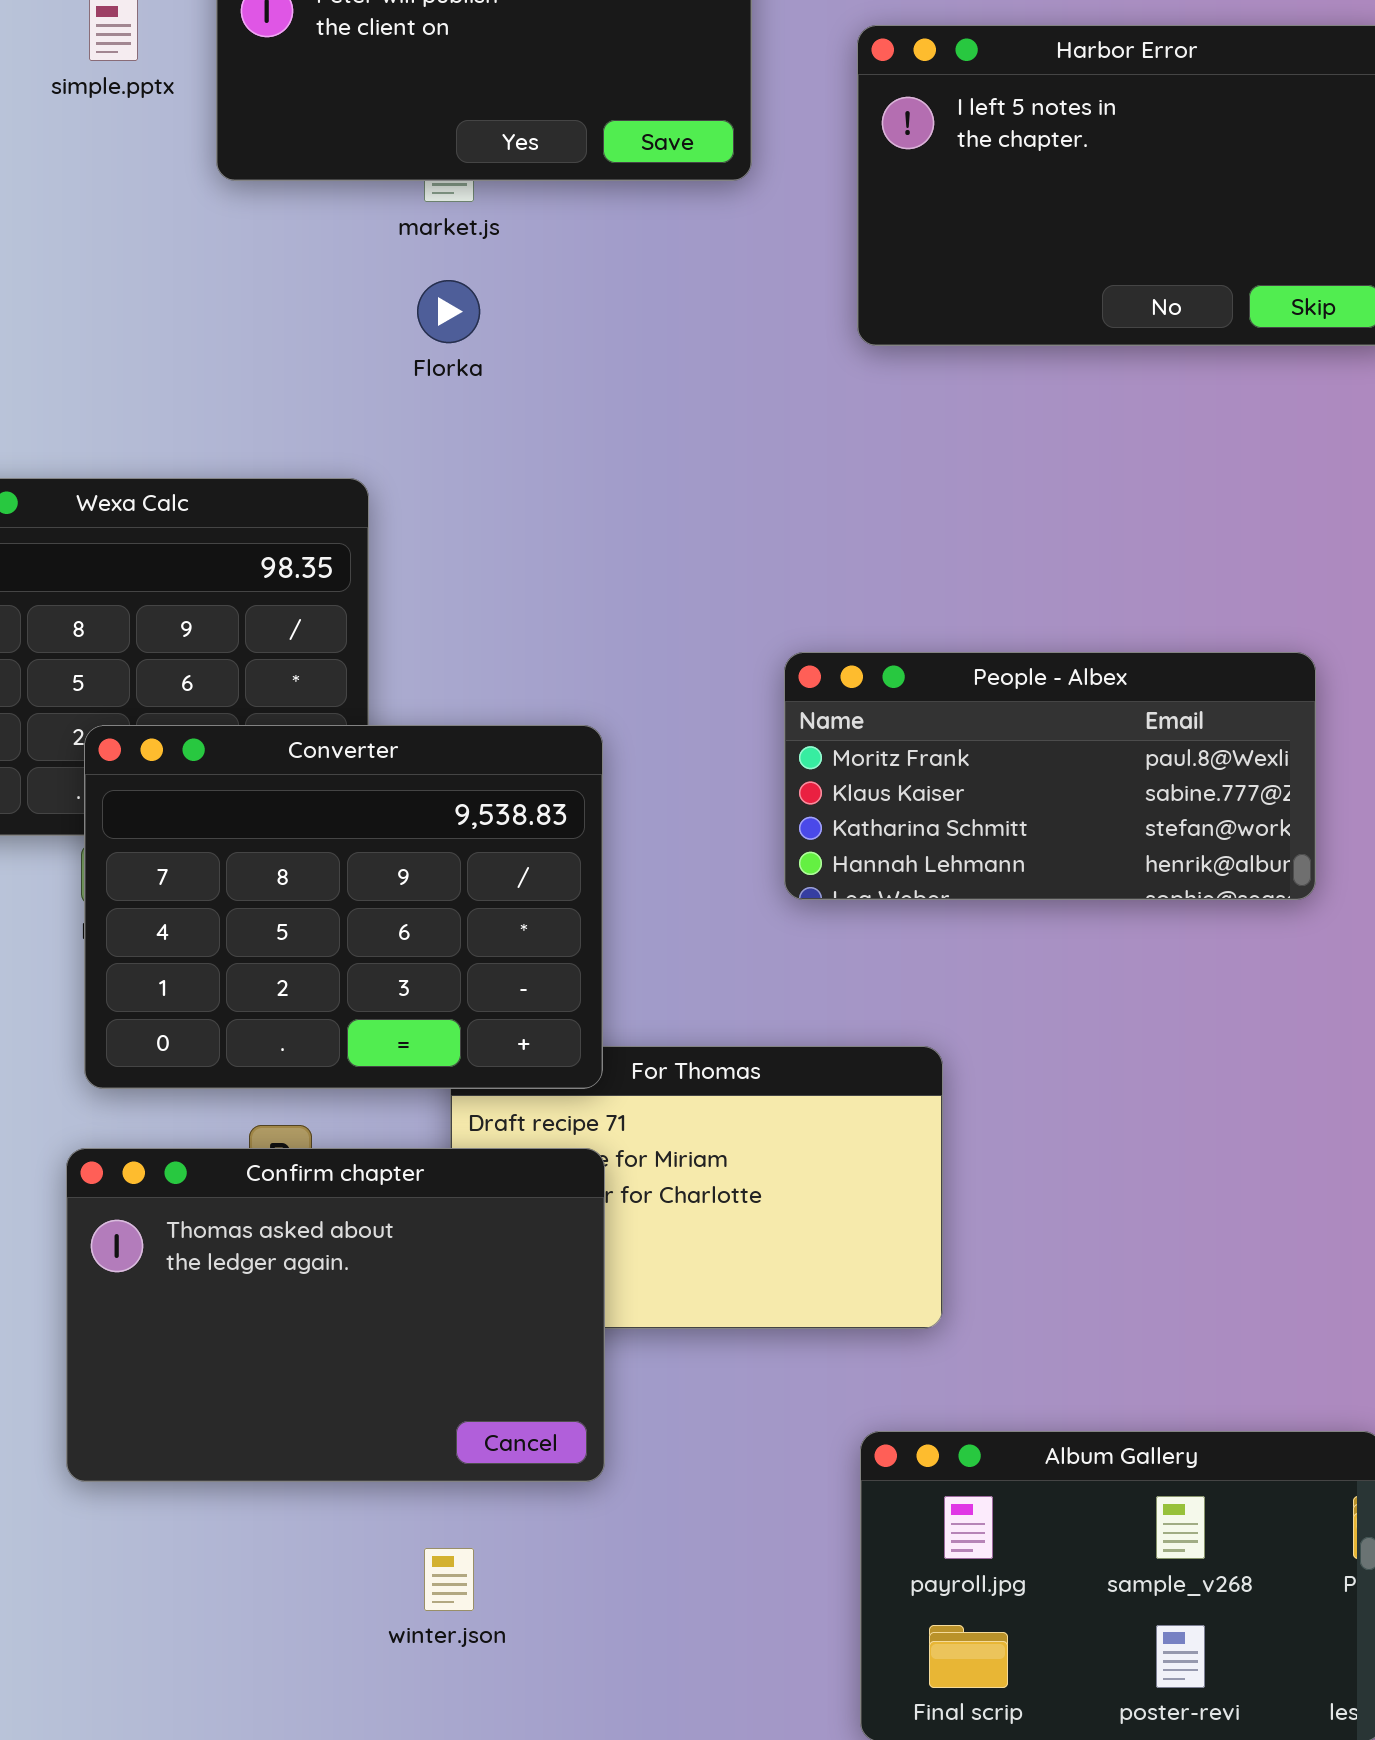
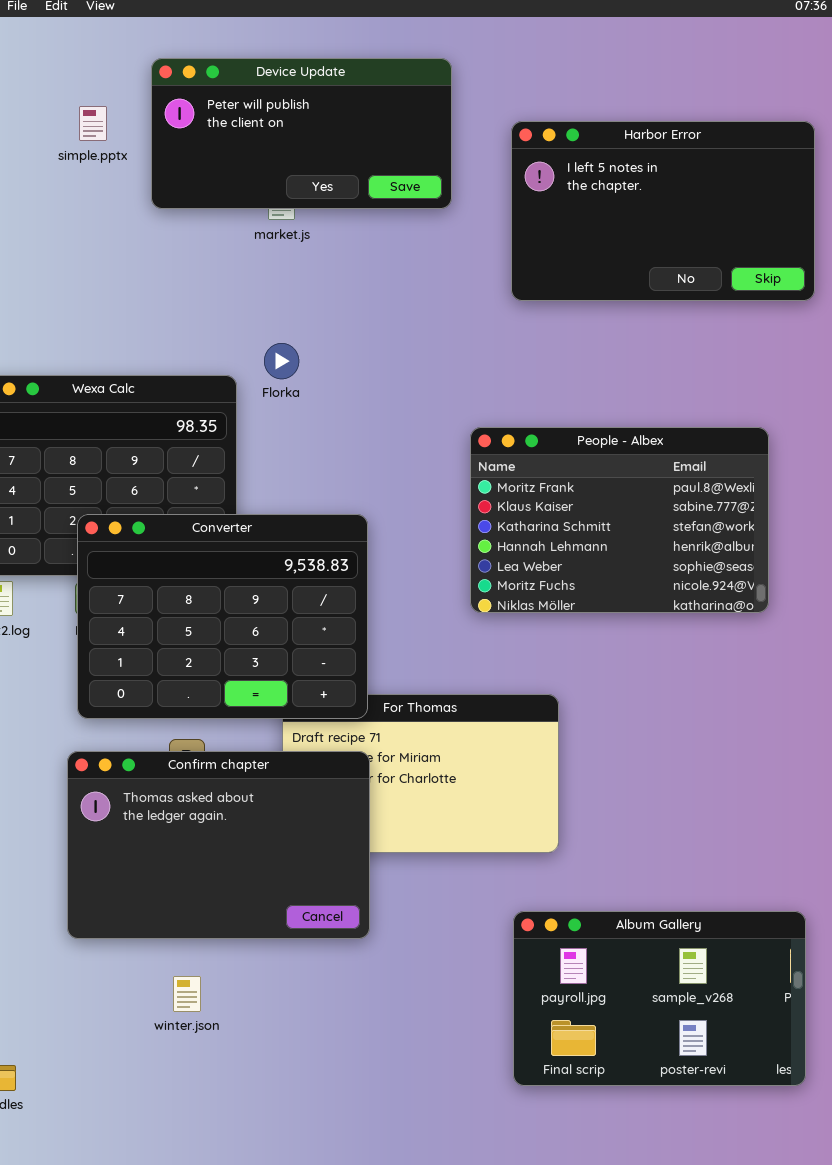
Florka: [417,280,480,343] -> [264,343,299,379], moved
People - Albex: [784,652,1316,900] -> [470,427,769,613], resized
winter.json: [424,1548,474,1611] -> [173,976,201,1012], moved

